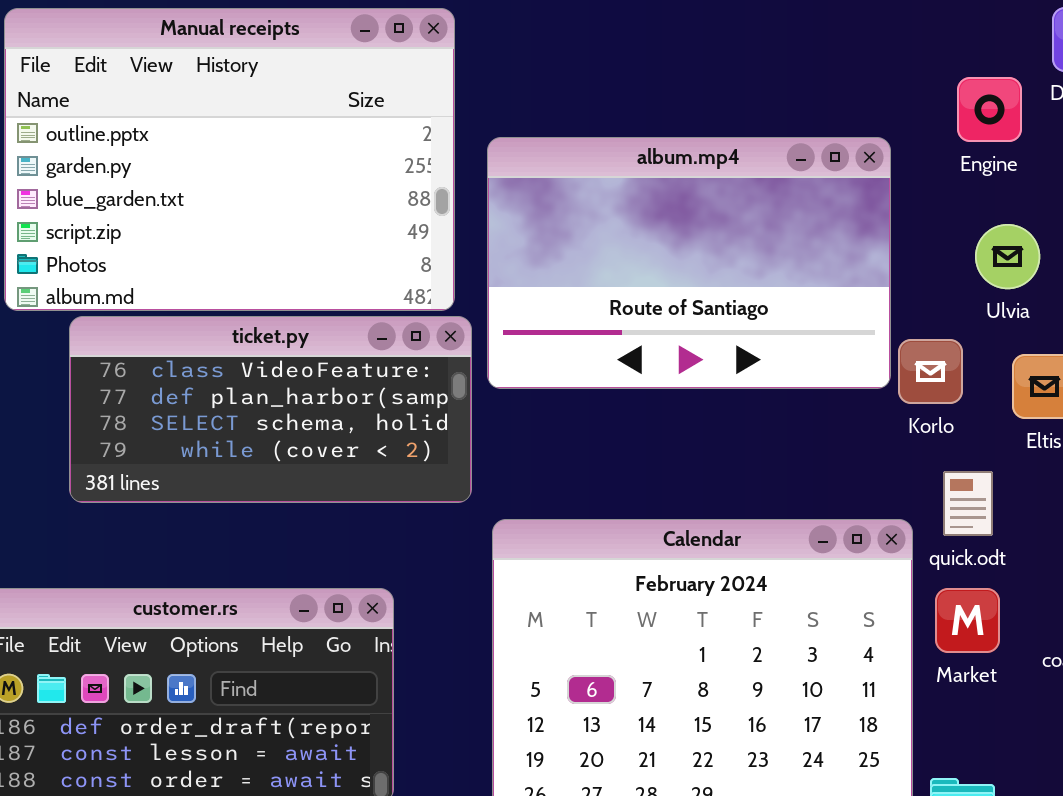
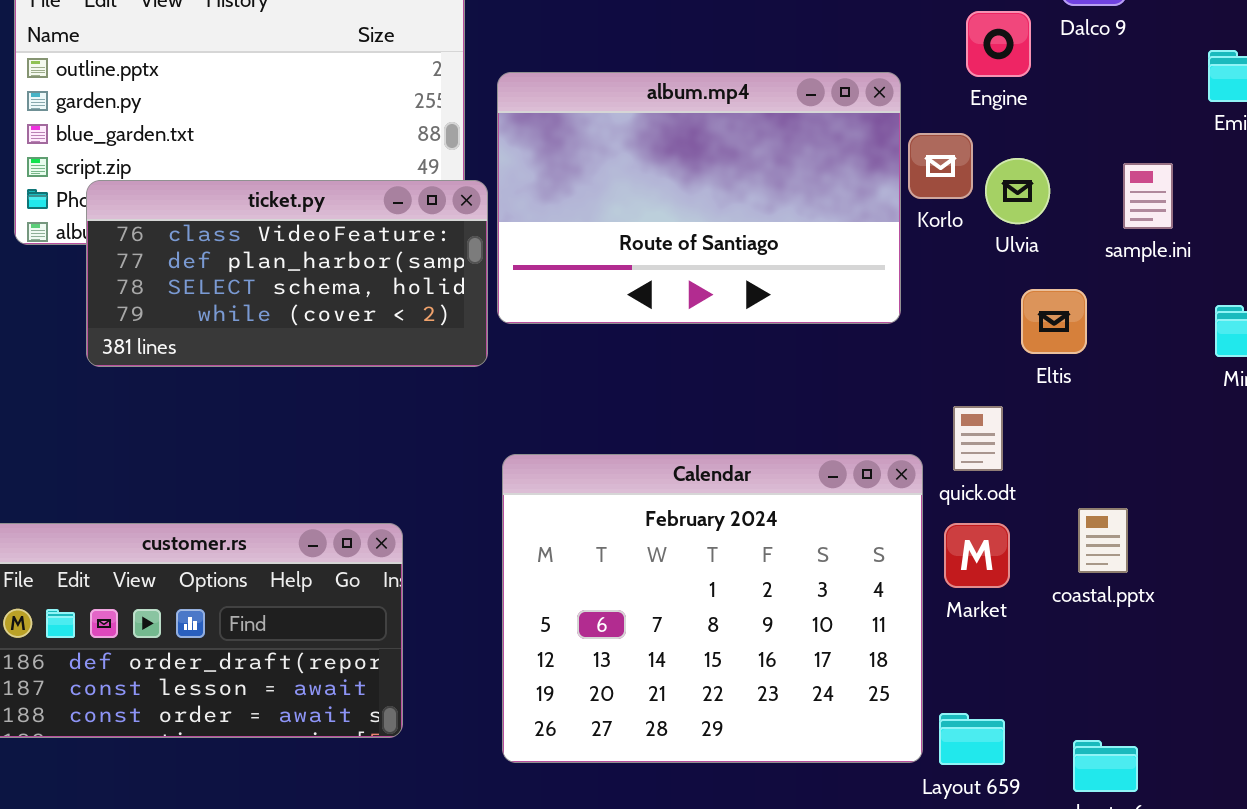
ticket.py: [69,316,472,503] -> [86,180,488,367], moved
Korlo: [898,339,963,404] -> [908,133,973,199], moved

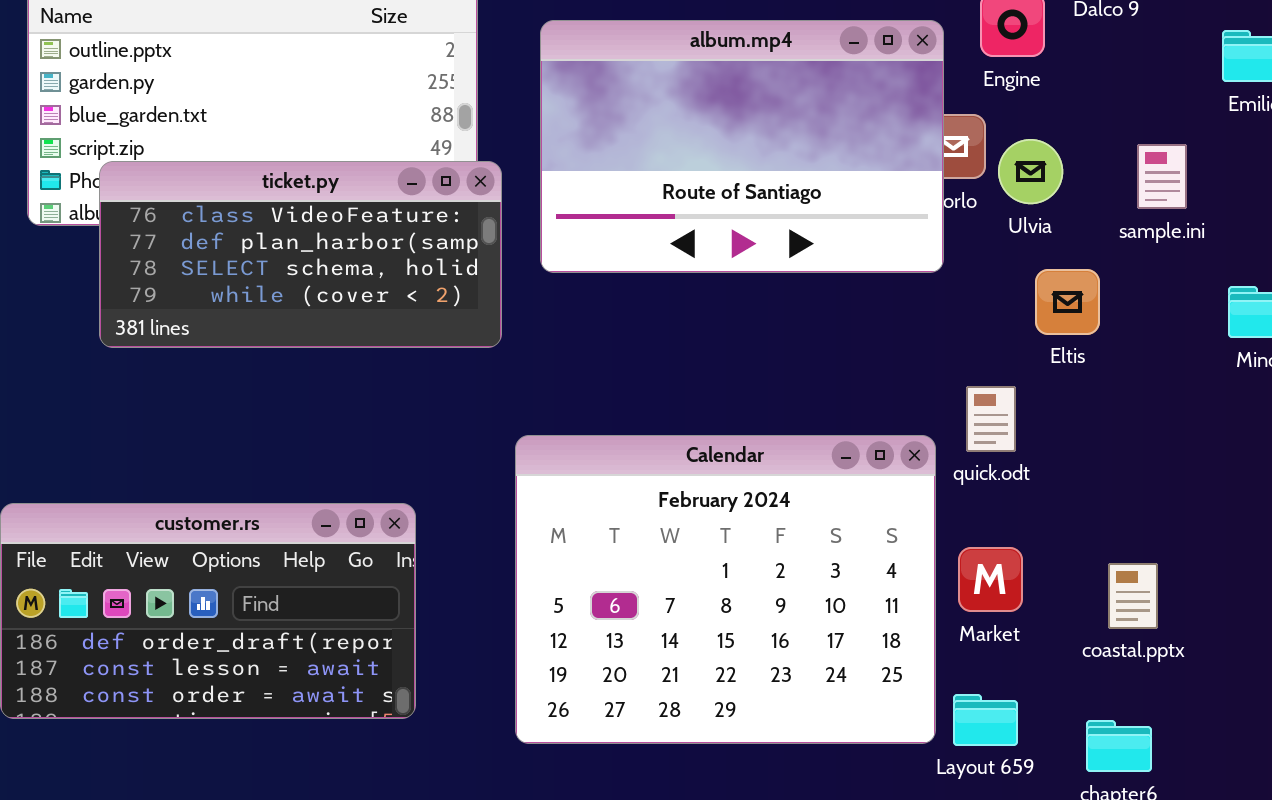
album.mp4: [497,72,901,324] -> [540,20,944,273], moved
coastal.pptx: [1078,508,1128,573] -> [1108,563,1158,629], moved
Market: [944,523,1010,588] -> [958,547,1023,612], moved

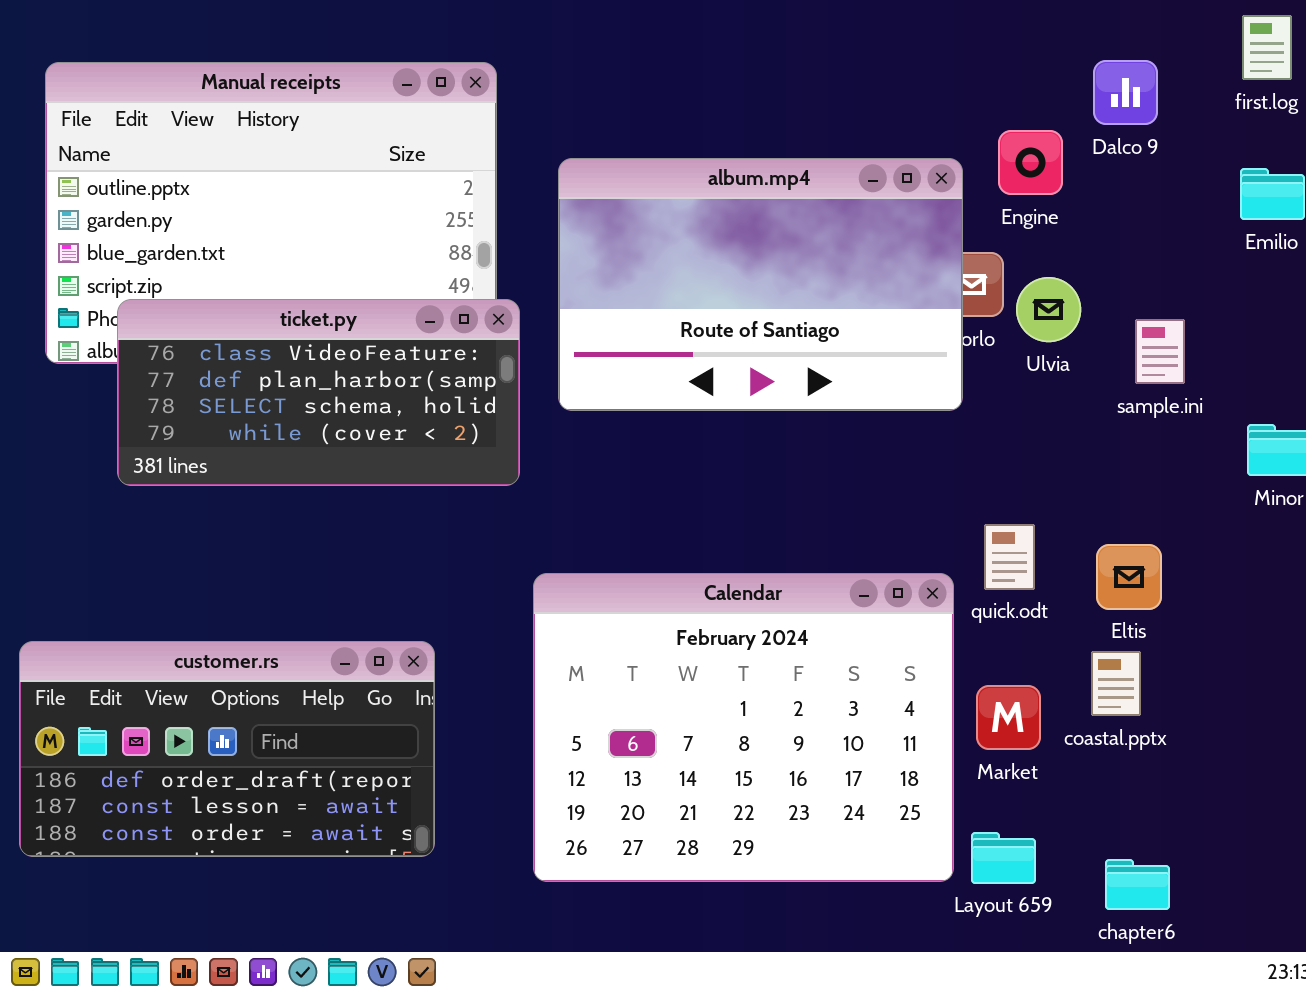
sample.ini: [1137,144,1187,209] -> [1135,319,1185,384], moved
Eltis: [1035,269,1100,335] -> [1096,544,1162,610], moved
coastal.pptx: [1108,563,1158,629] -> [1091,651,1141,716], moved

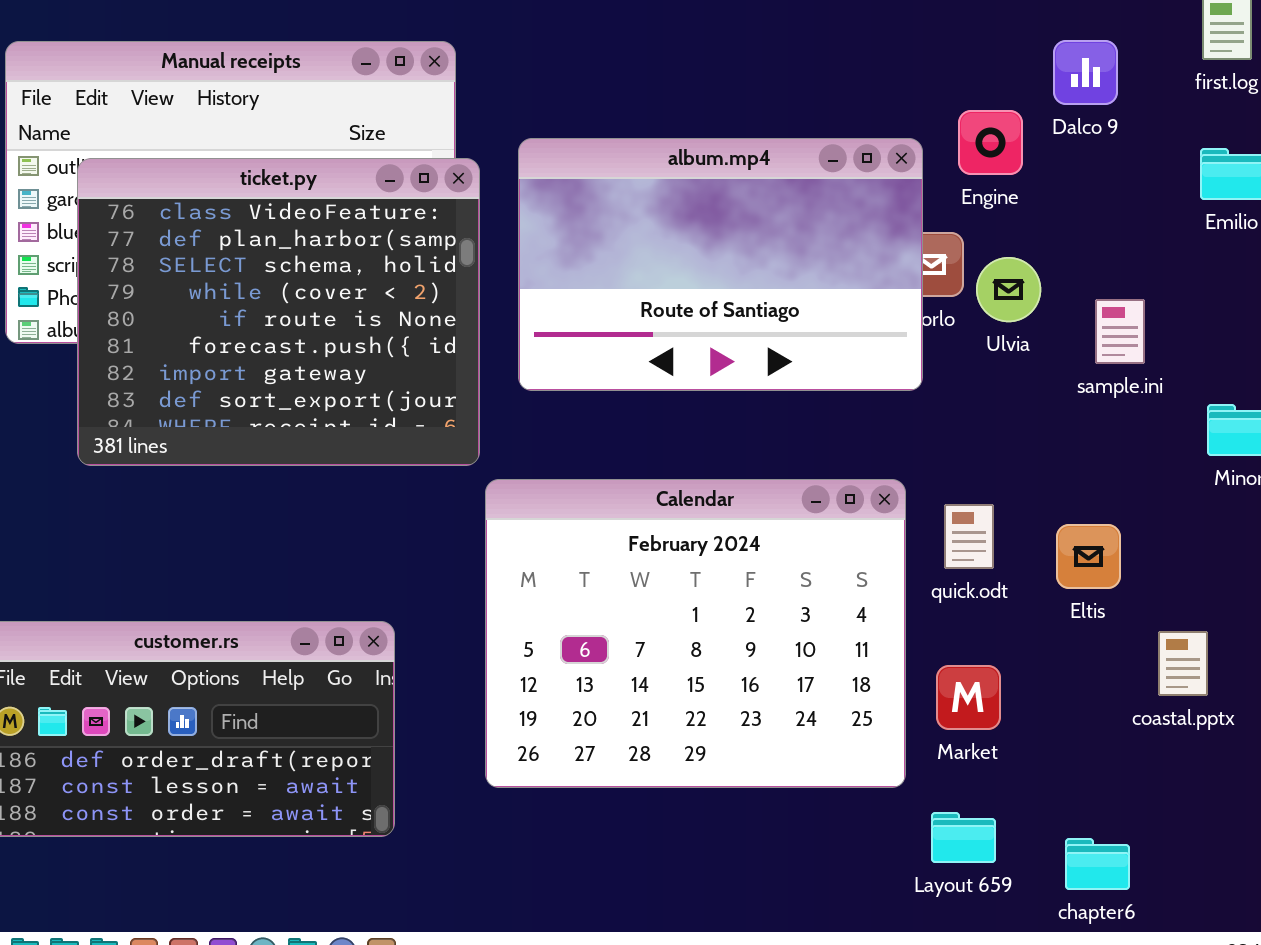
ticket.py: [117,299,520,486] -> [77,158,480,466], resized
Calendar: [533,573,954,882] -> [485,479,906,788], moved
coastal.pptx: [1091,651,1141,716] -> [1158,631,1208,696], moved

